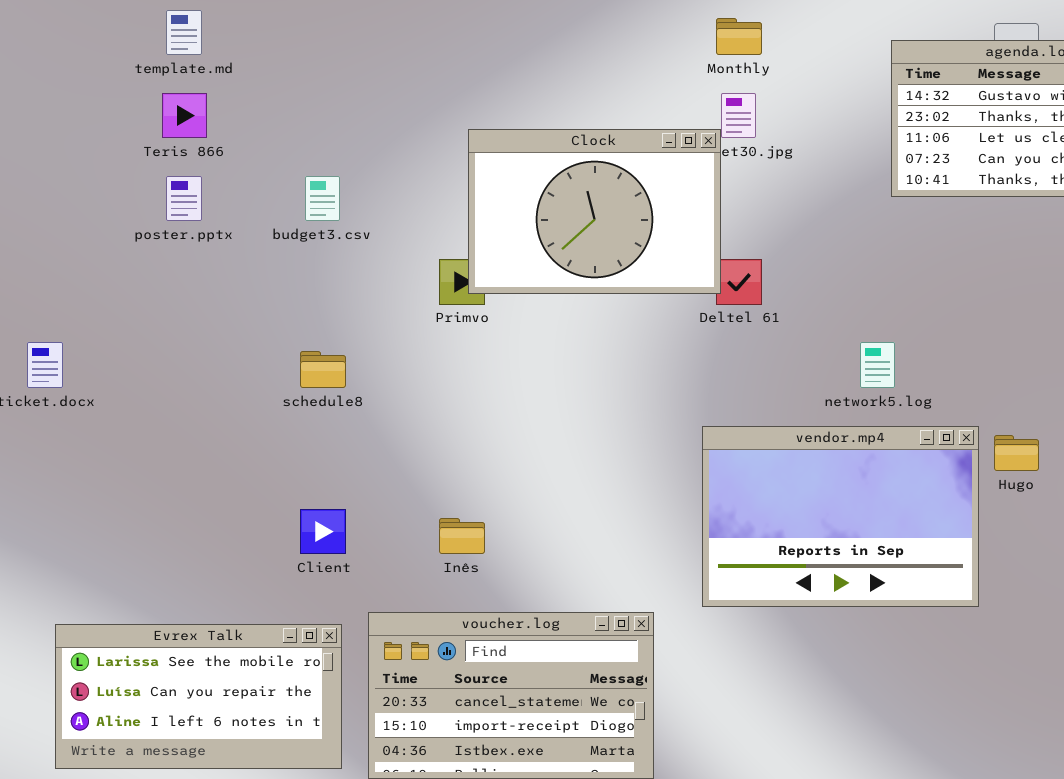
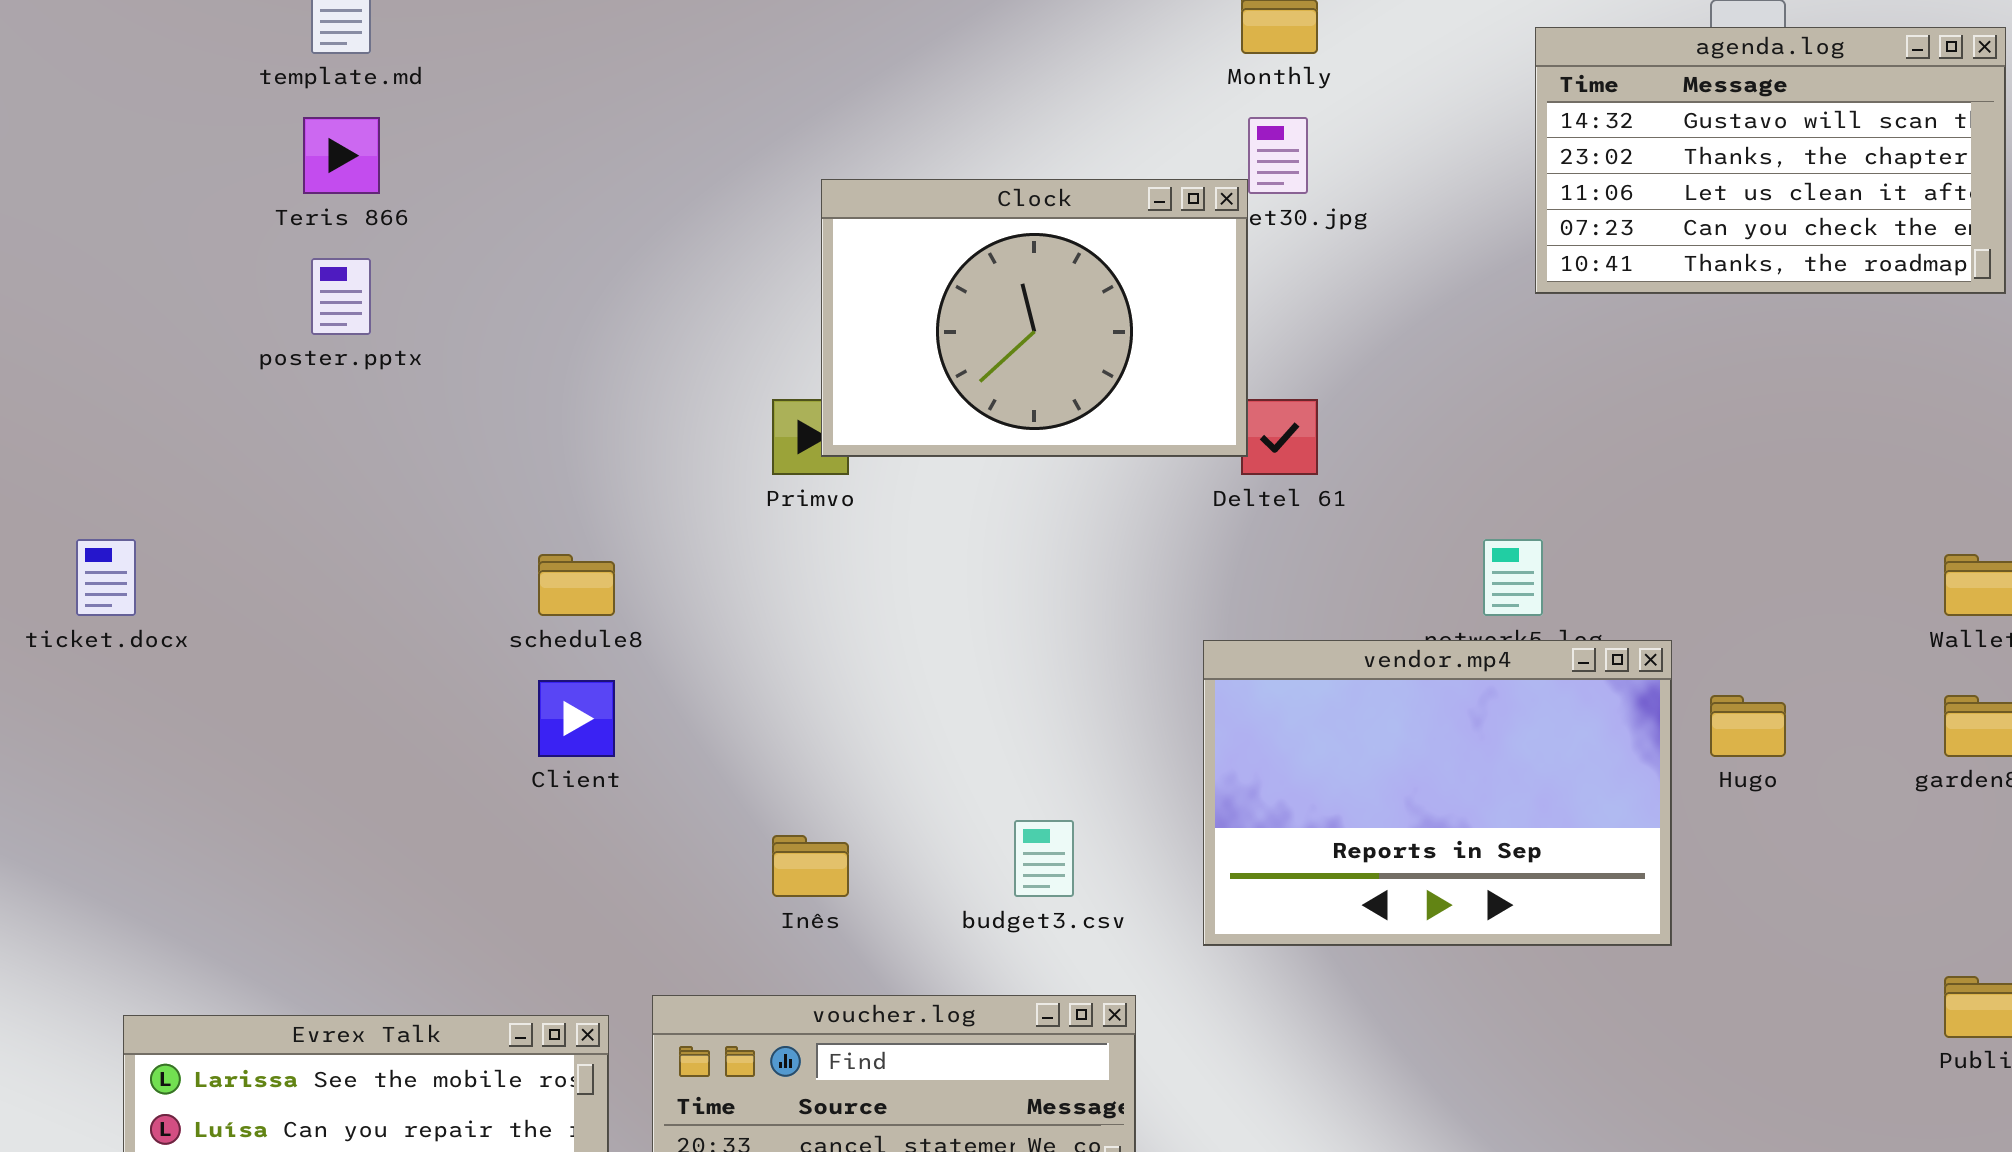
budget3.csv: [305,176,340,221] -> [1014,820,1074,897], moved
vendor.mp4: [702,426,979,607] -> [1203,640,1672,946], moved
Client: [300,509,346,554] -> [538,680,615,757], moved

